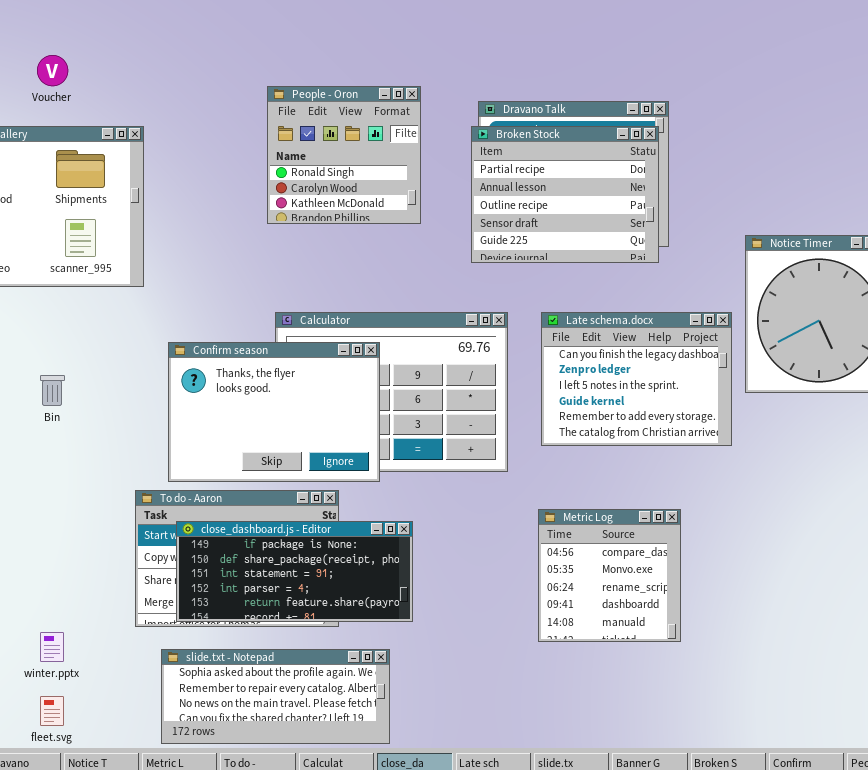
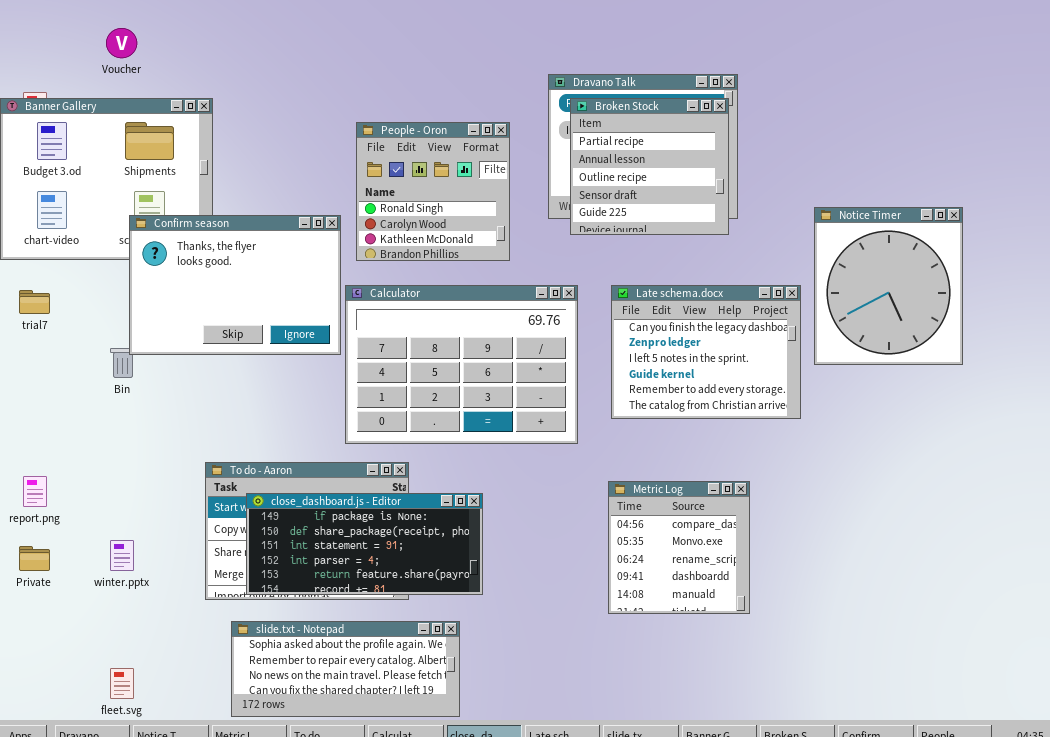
People - Oron: [267,86,421,224] -> [356,122,510,261], moved
Broken Stock: [471,126,659,263] -> [570,98,729,235], resized
Confirm season: [168,342,380,482] -> [129,215,341,355], moved
winter.pptx: [40,632,64,662] -> [110,540,134,571], moved

